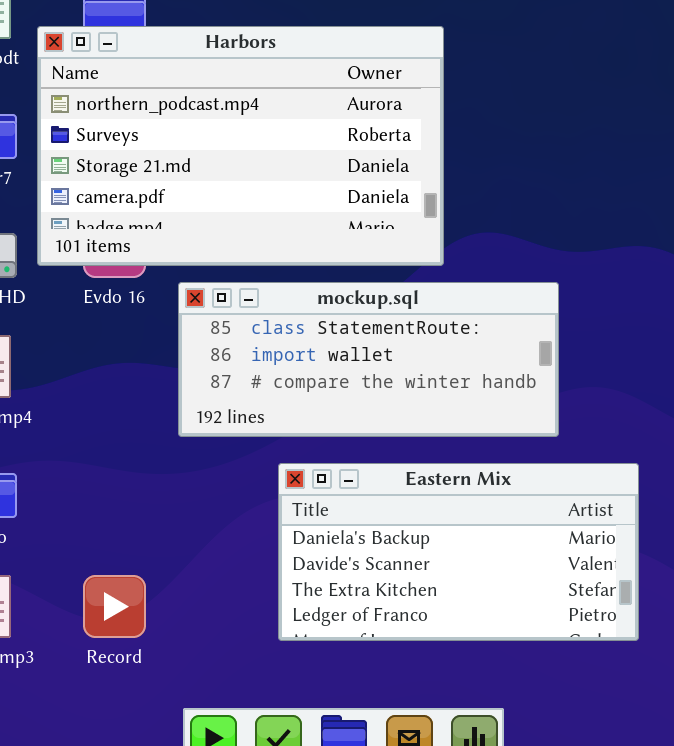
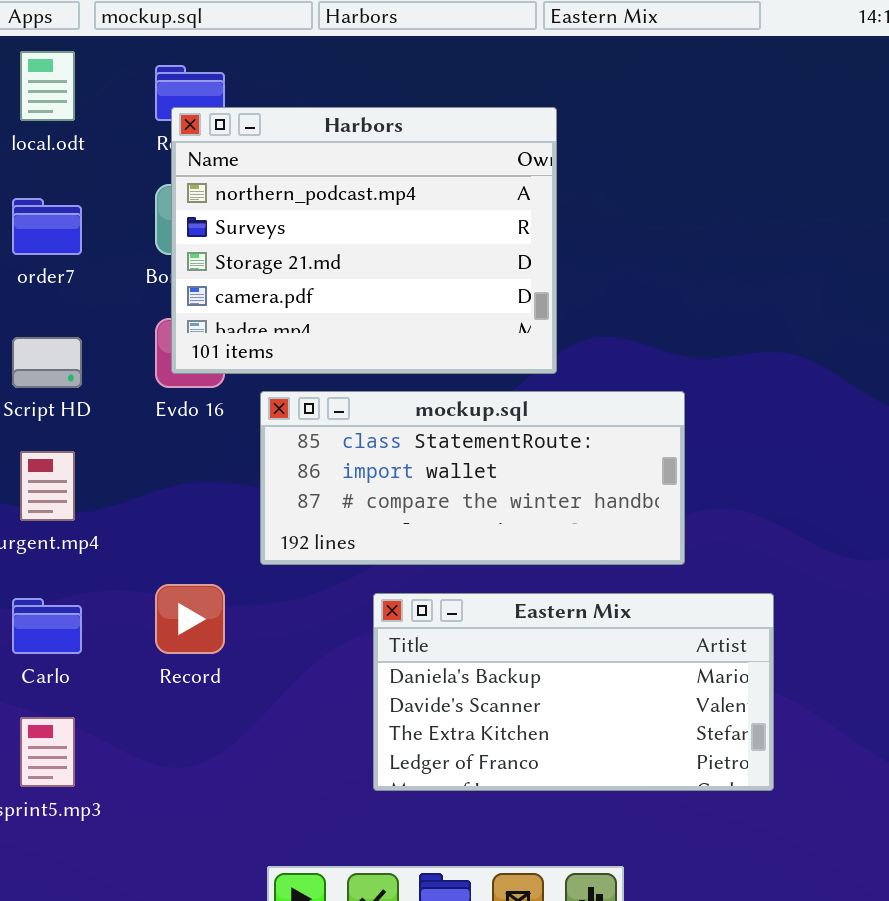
Harbors: [37,26,444,266] -> [171,107,557,374], resized
Record: [83,575,146,638] -> [155,584,225,654], moved

